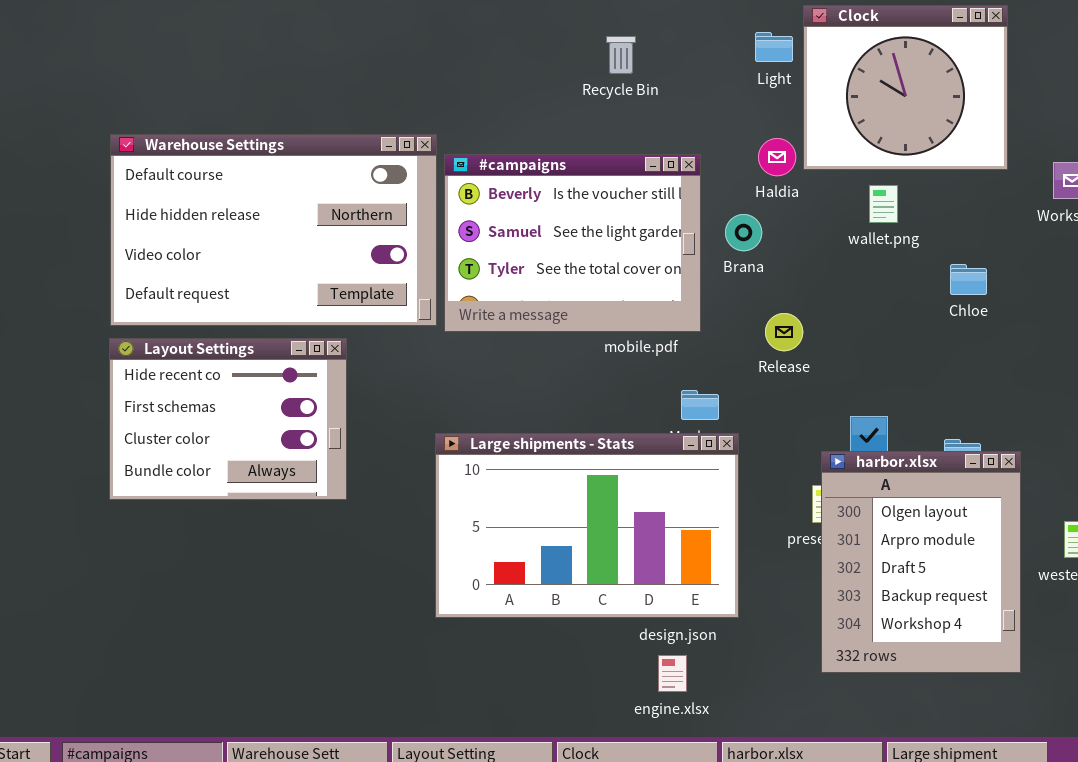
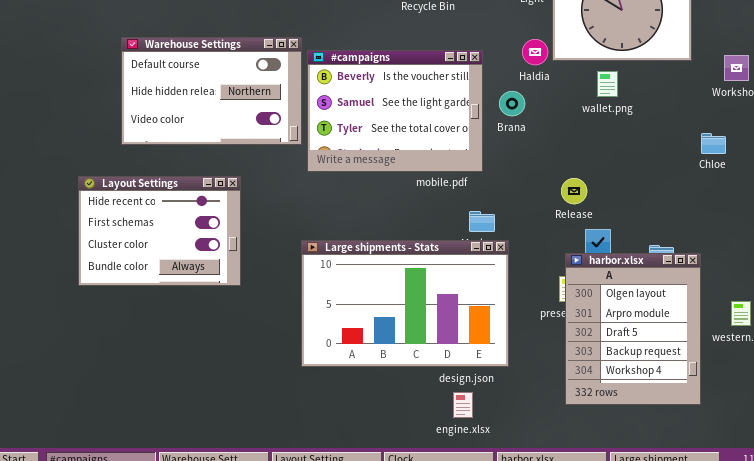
Warehouse Settings: [110,134,437,326] -> [121,37,302,145], resized
Chloe: [950,264,987,295] -> [701,133,726,154], moved
Release: [765,313,803,351] -> [561,178,587,204], moved

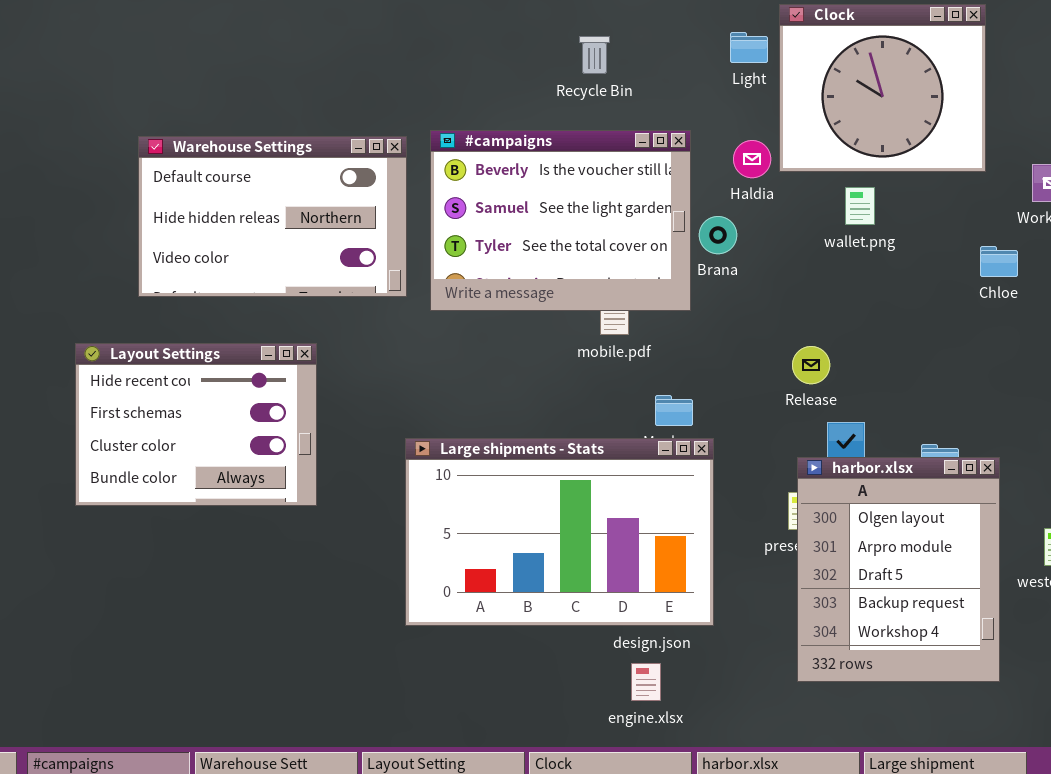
#campaigns: [307,50,483,172] -> [430,130,691,311], moved
Chloe: [701,133,726,154] -> [980,246,1018,277], moved

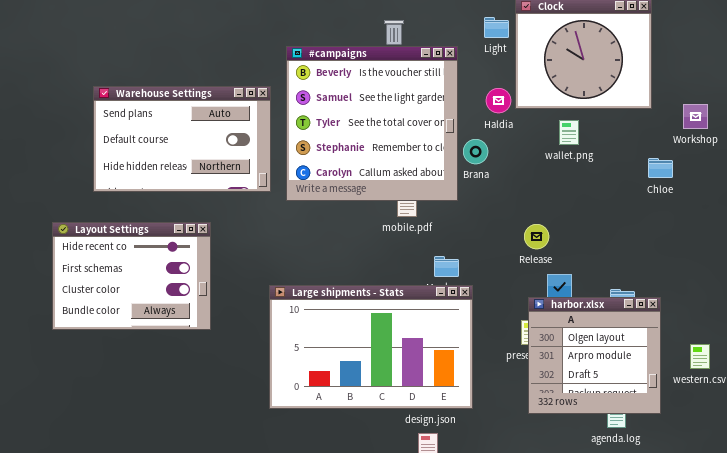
#campaigns: [430,130,691,311] -> [286,46,458,201], resized
Warehouse Settings: [138,136,407,297] -> [93,86,271,192], scrolled up 1 row
harbor.xlsx: [797,457,1000,682] -> [528,297,661,414], resized

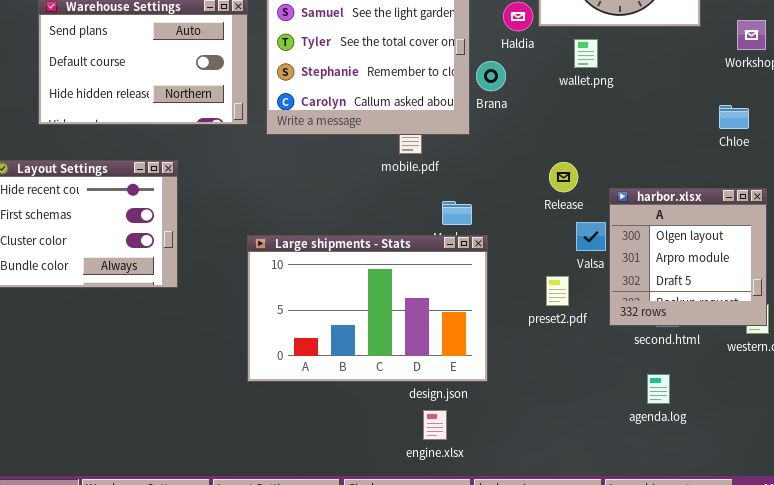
wallet.png: [559,120,579,145] -> [574,39,598,68], moved
Chloe: [648,158,673,178] -> [719,105,749,129], moved
harbor.xlsx: [528,297,661,414] -> [609,188,767,326], moved

